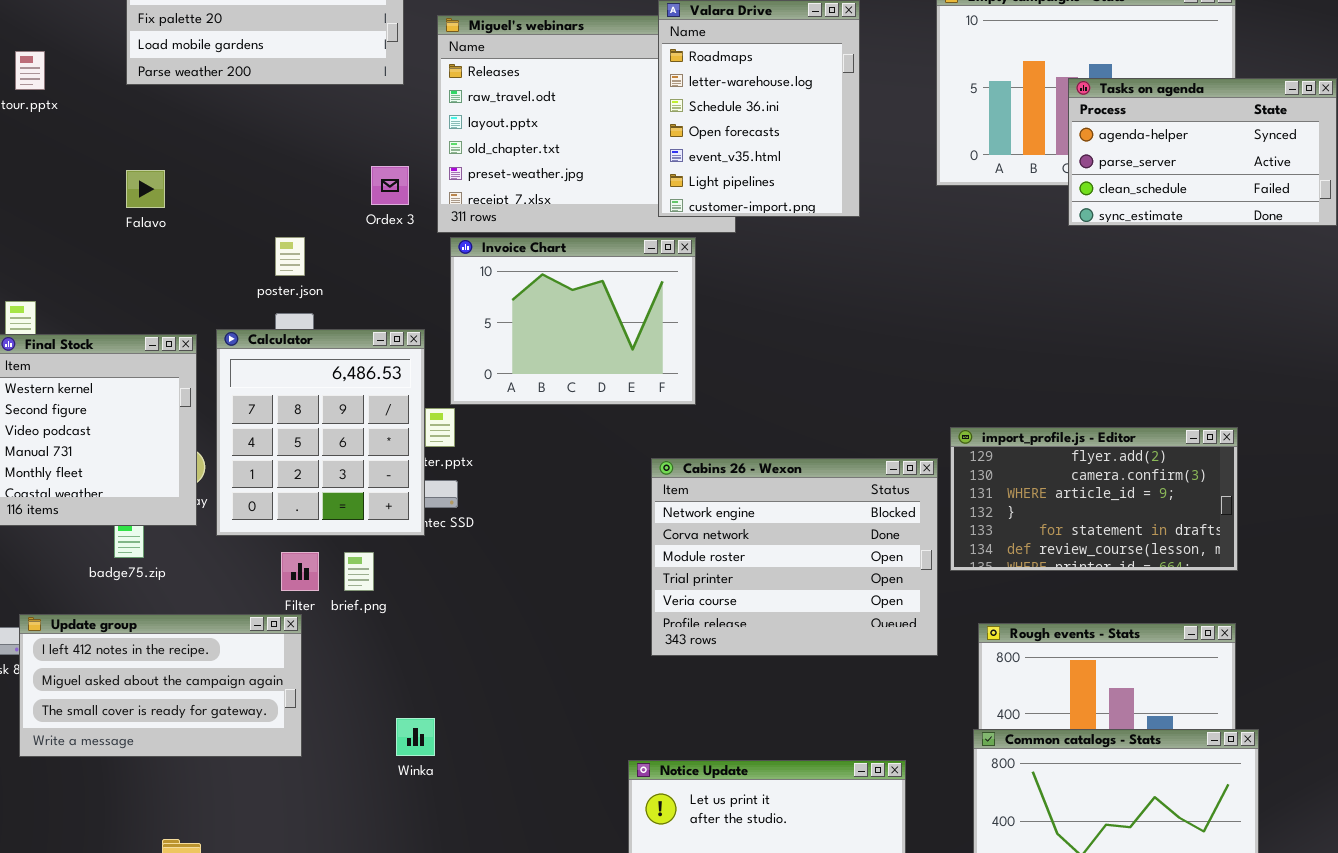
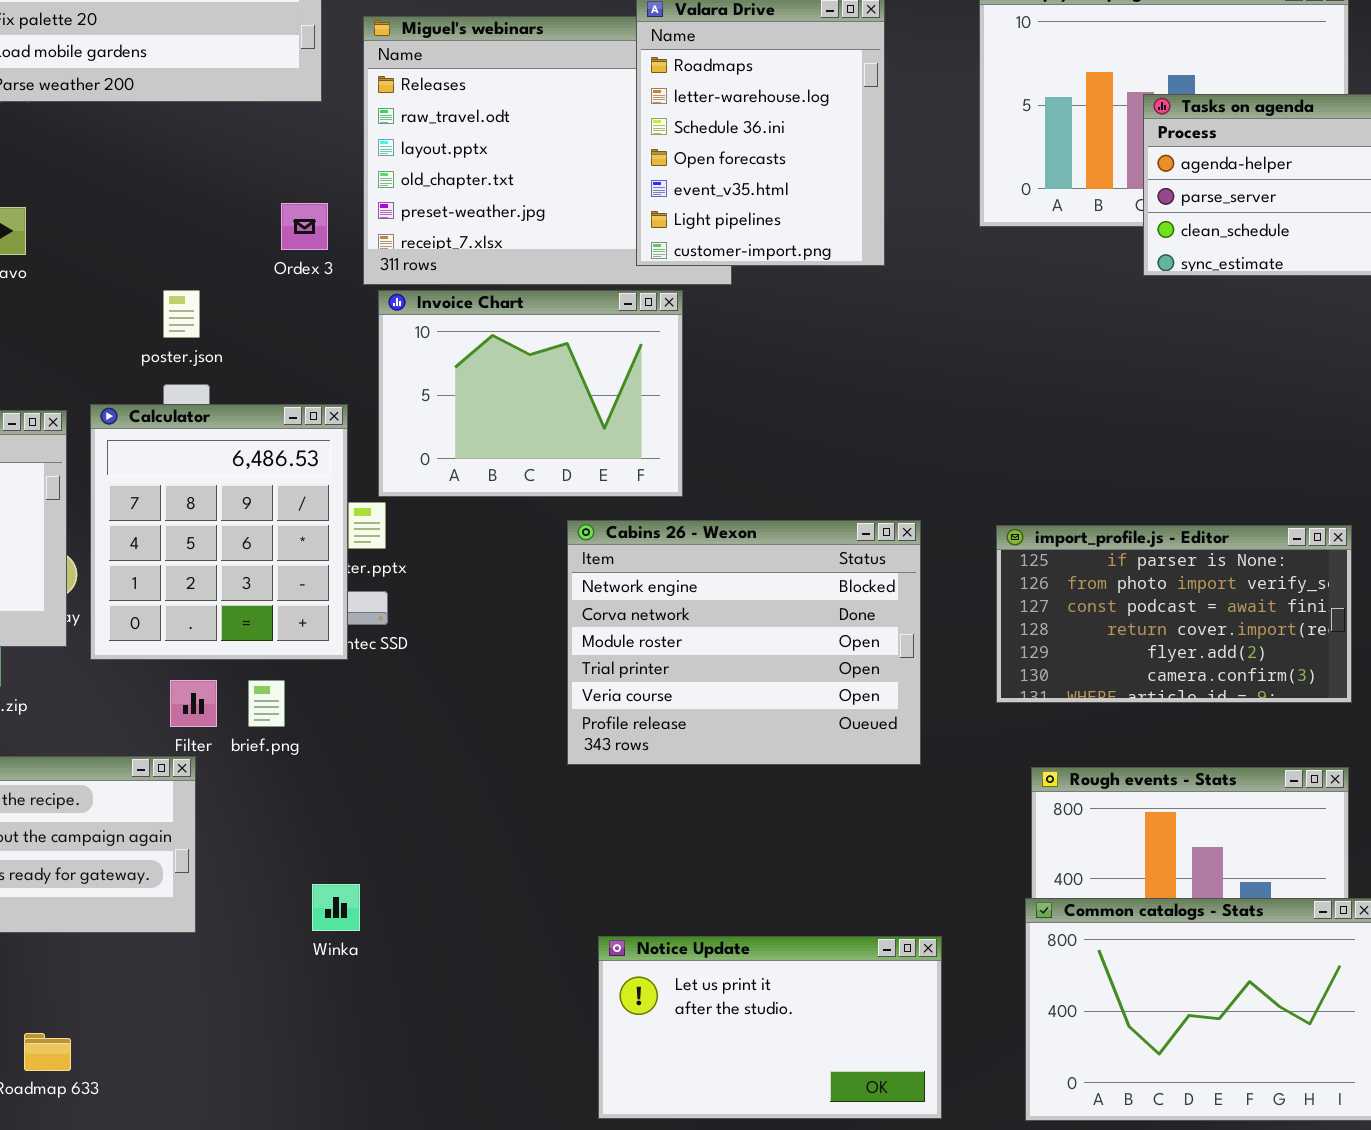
import_profile.js - Editor: [950,427,1238,571] -> [996,525,1352,703], scrolled up 4 rows
Cabins 26 - Wexon: [651,458,938,656] -> [567,520,921,765], moved

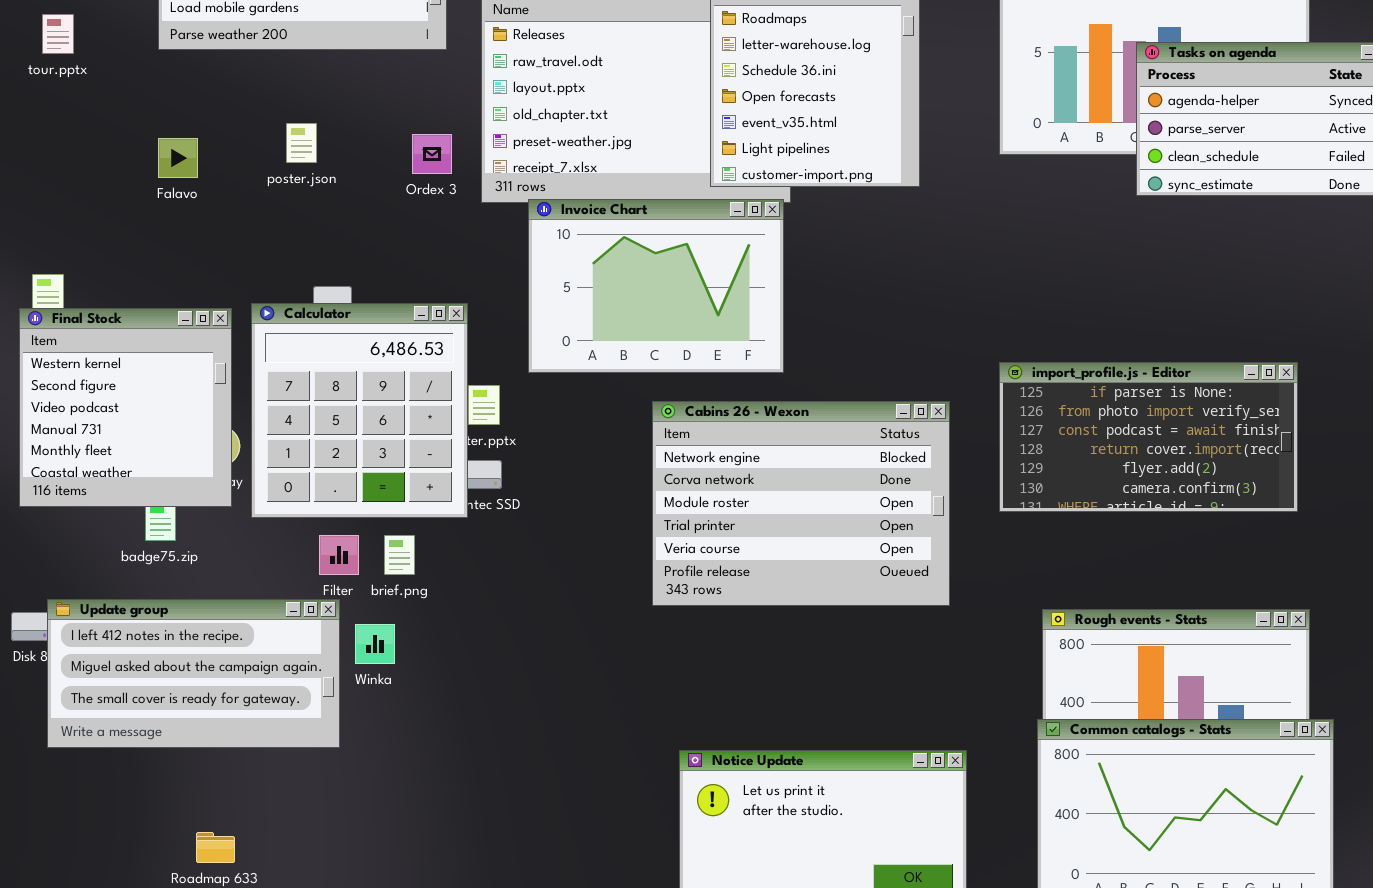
poster.json: [163,290,200,338] -> [286,123,317,163], moved
Invoice Chart: [378,290,683,497] -> [528,199,784,373], moved
import_profile.js - Editor: [996,525,1352,703] -> [999,362,1298,512], moved
Winka: [312,884,360,931] -> [355,624,395,664], moved

